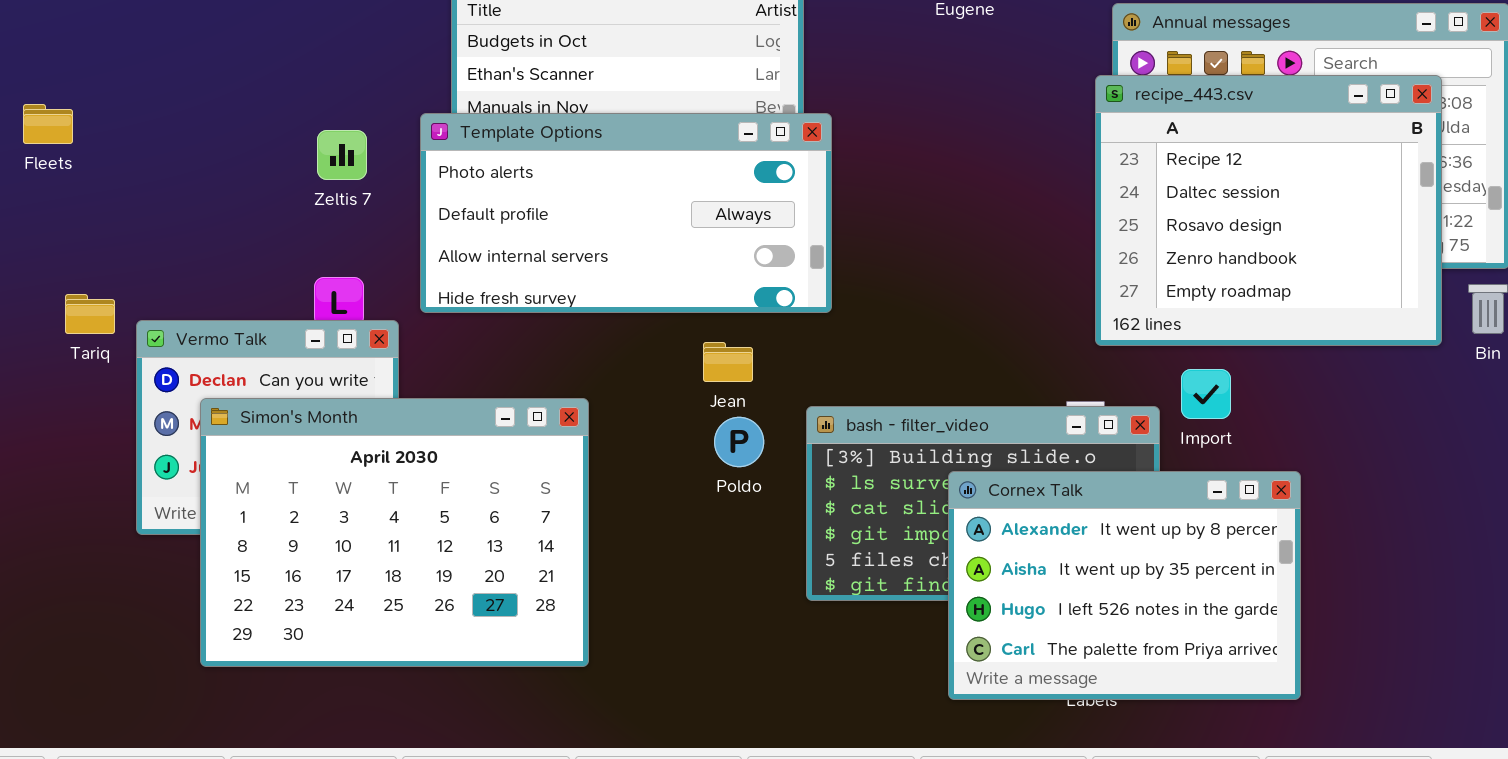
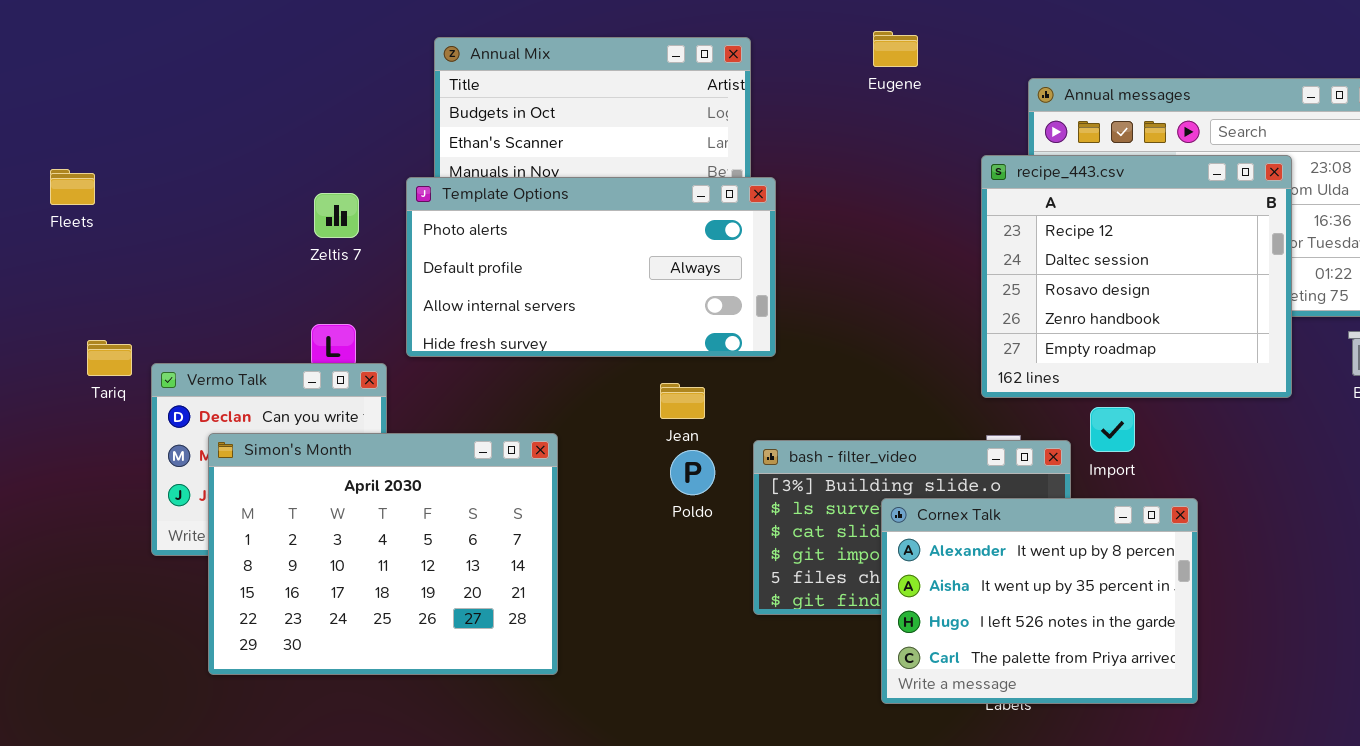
recipe_443.csv: [1095,75,1442,346] -> [981,155,1292,398], moved

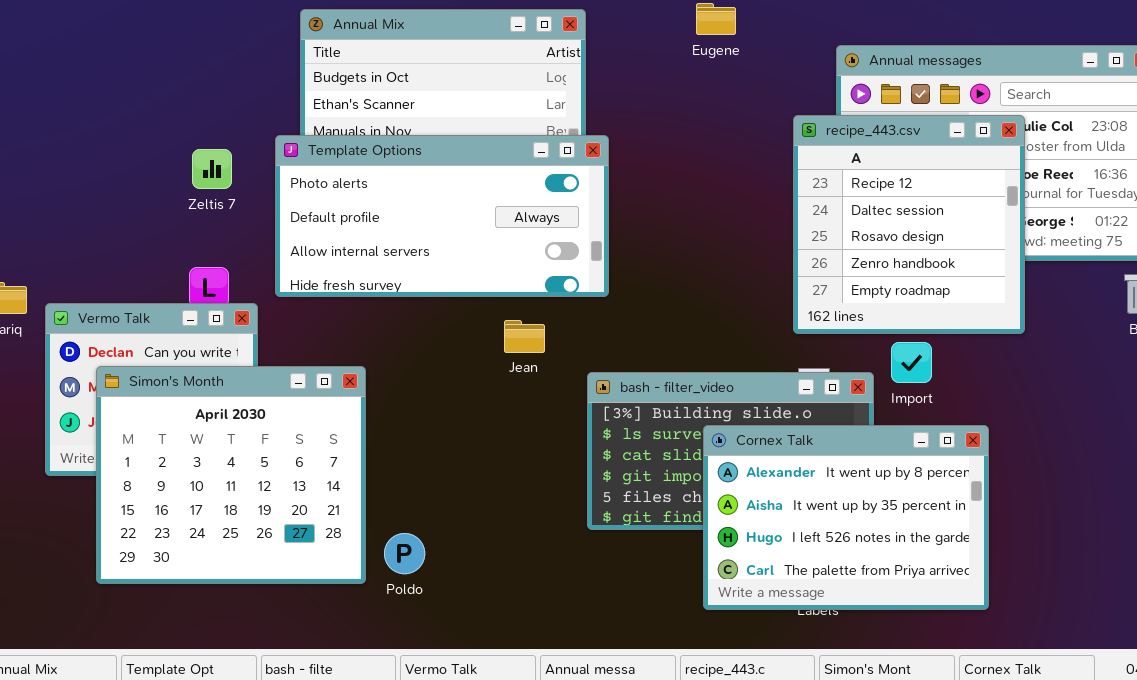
recipe_443.csv: [981,155,1292,398] -> [793,115,1025,334], resized
Simon's Month: [208,433,558,675] -> [96,366,366,584], resized
Poldo: [670,450,715,495] -> [384,533,425,574], moved

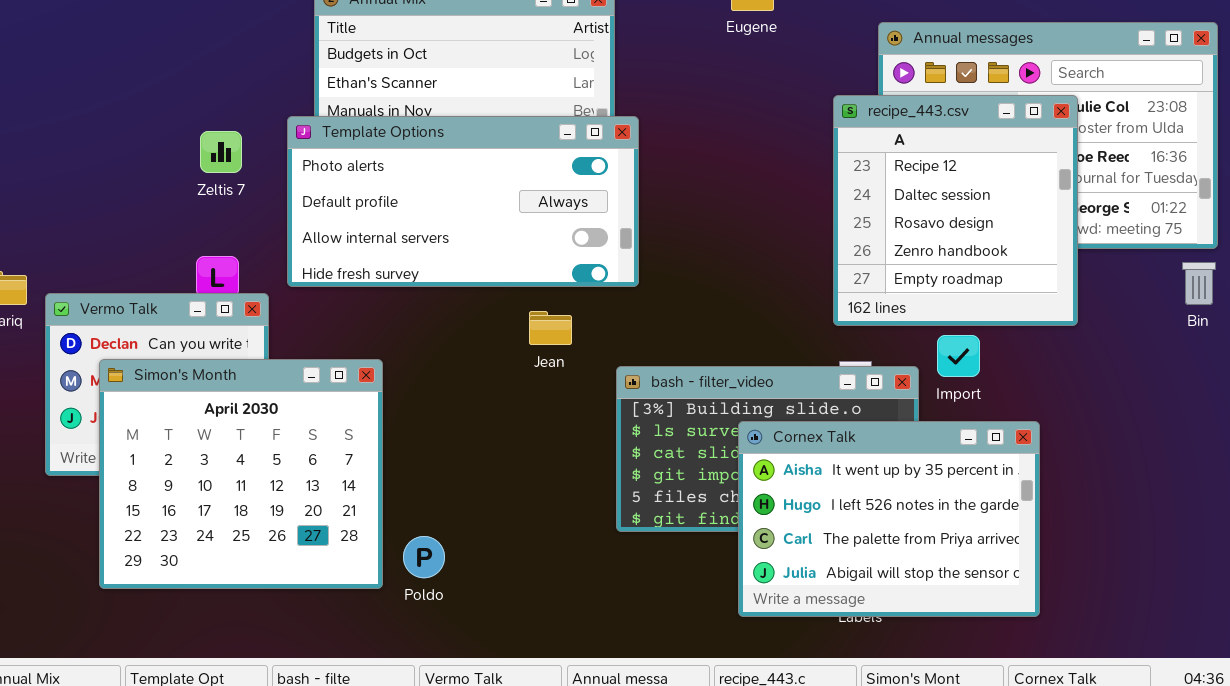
Cornex Talk: [703,425,989,610] -> [738,421,1040,617], scrolled down 1 row

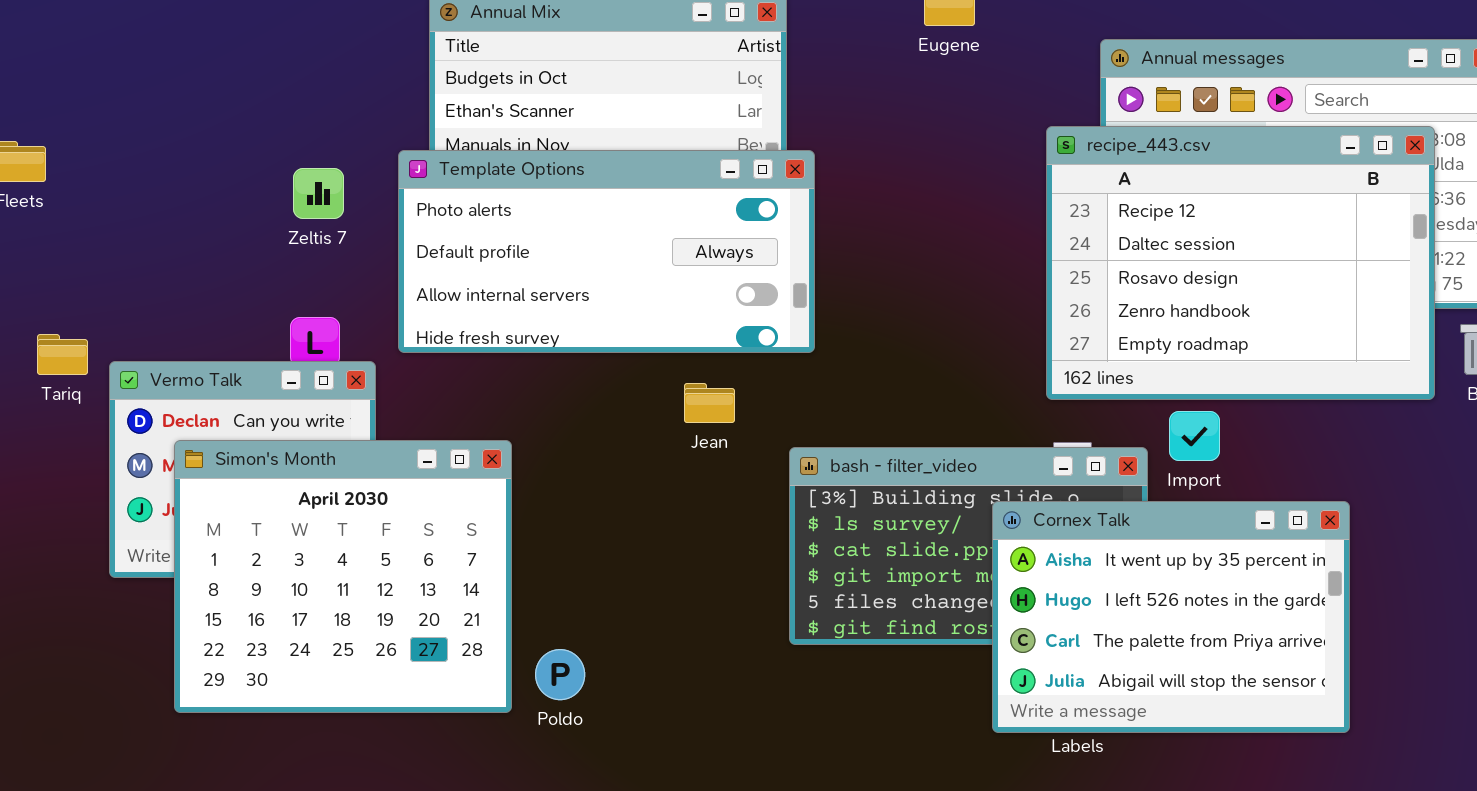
recipe_443.csv: [833,95,1078,326] -> [1046,126,1435,400], resized
Cornex Talk: [738,421,1040,617] -> [992,501,1350,733], moved

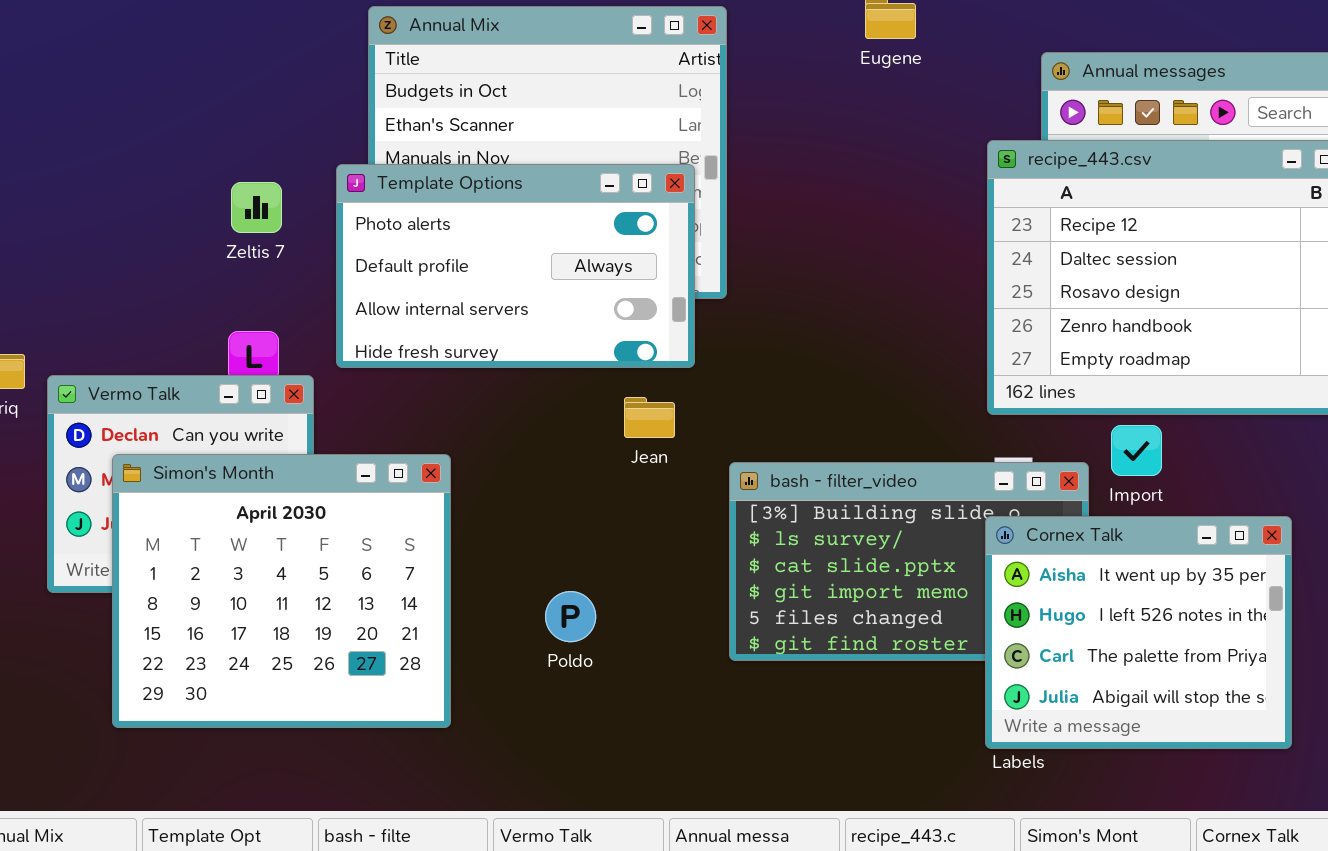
Template Options: [398,150,815,353] -> [336,164,695,368], resized
Cornex Talk: [992,501,1350,733] -> [985,516,1292,749], resized
Poldo: [535,649,585,700] -> [545,591,596,642], moved

